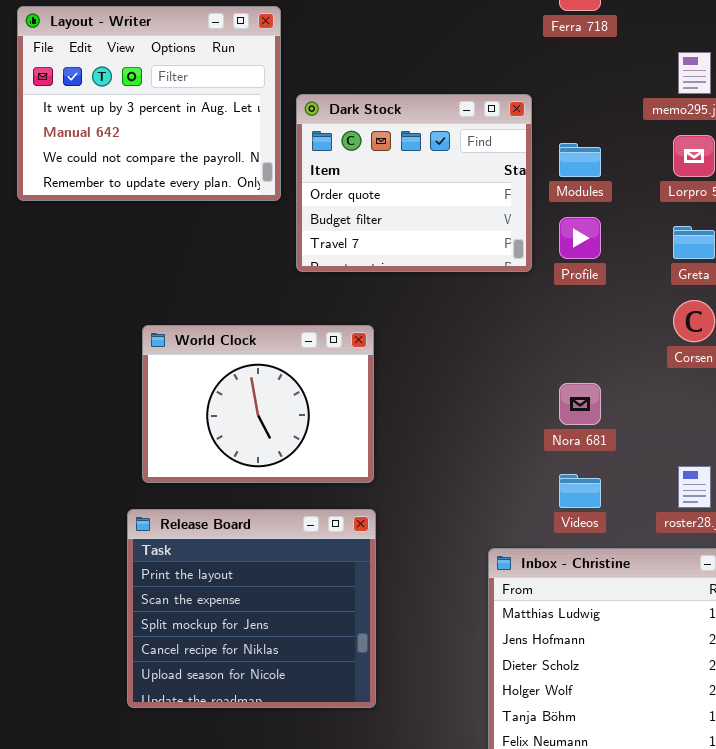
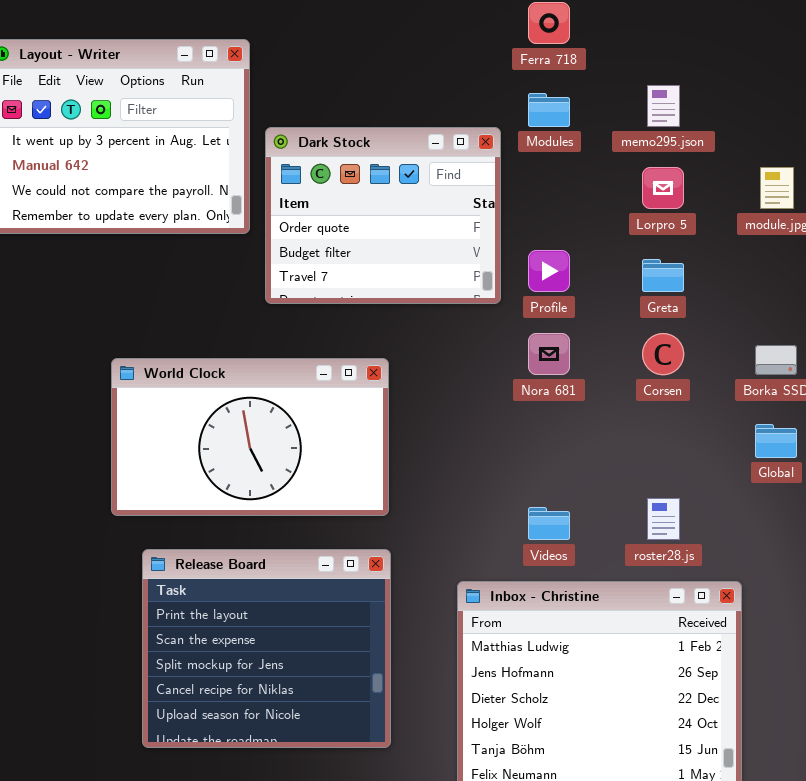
Modules: [559,143,601,177] -> [528,93,570,127], moved
World Clock: [142,325,374,483] -> [111,358,389,516], resized
Nora 681: [559,383,601,425] -> [528,333,570,375], moved
Release Board: [127,509,376,708] -> [142,549,391,748], moved

